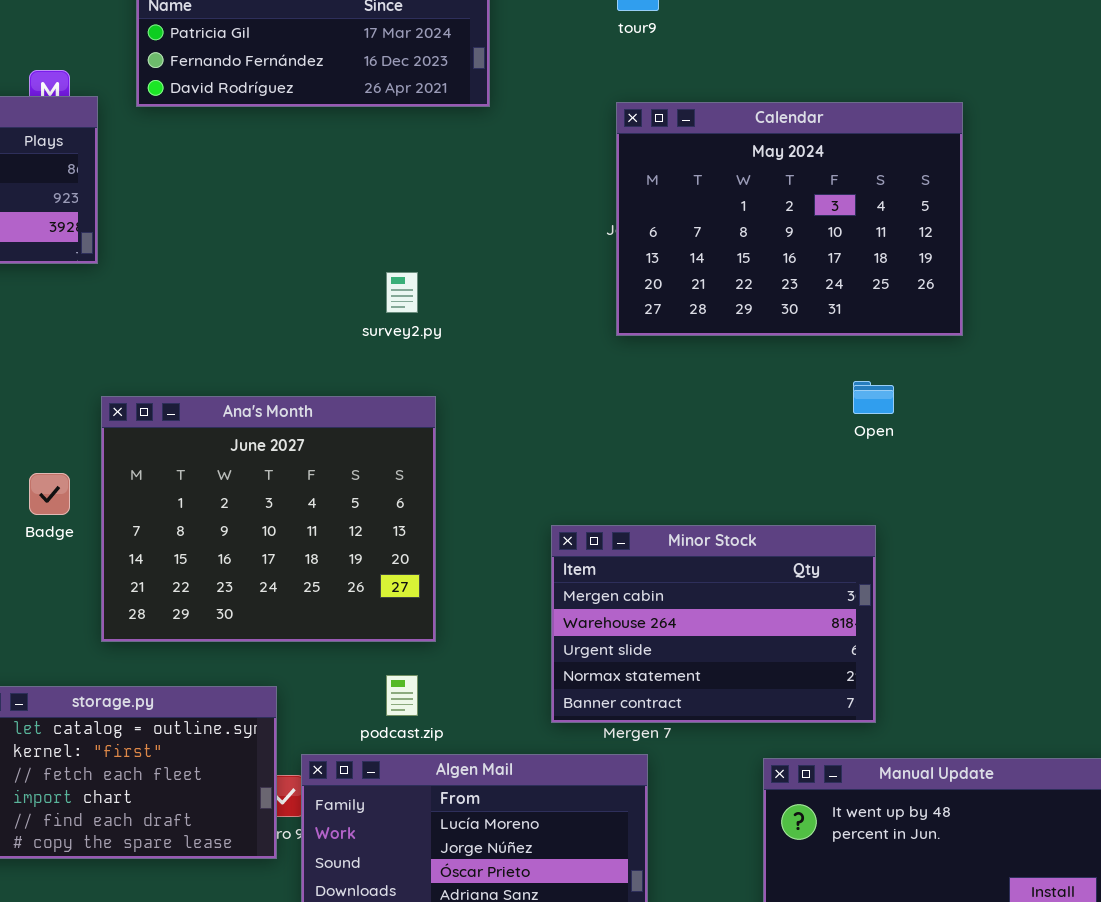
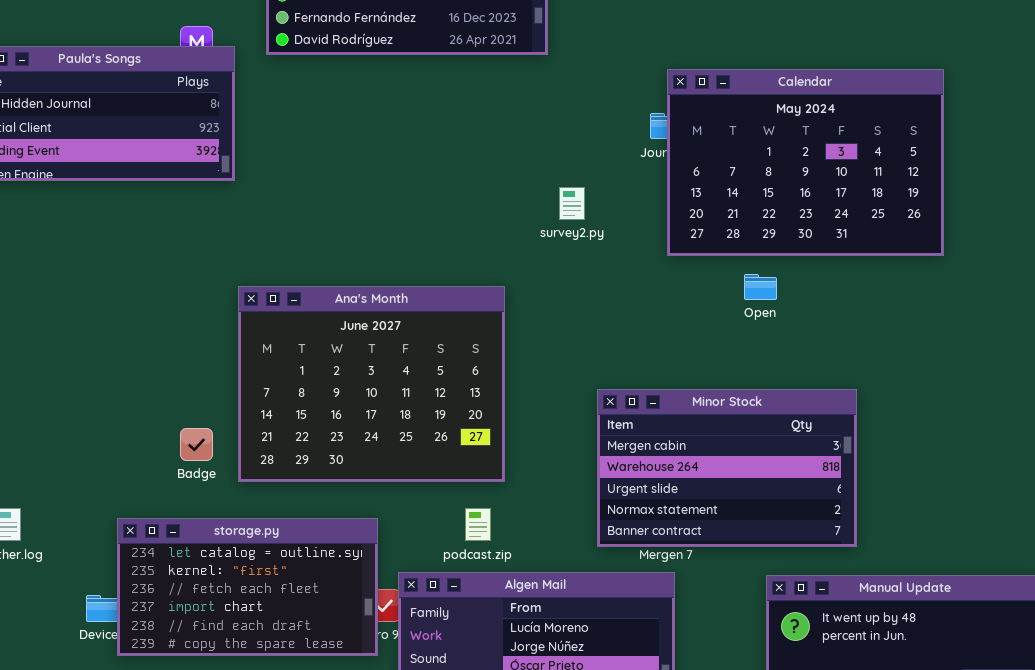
Calendar: [616,102,963,336] -> [667,69,944,256], moved
survey2.py: [386,272,418,313] -> [559,187,585,220], moved
Open: [853,381,894,414] -> [744,274,777,300], moved
Badge: [29,473,70,515] -> [180,428,213,461], moved

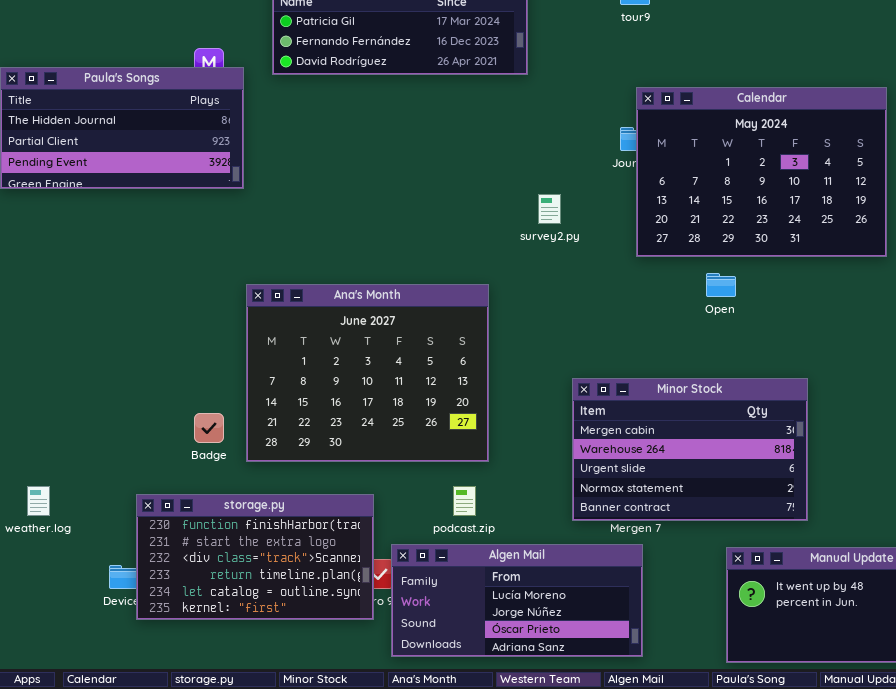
storage.py: [117,518,378,656] -> [136,494,374,620], scrolled up 4 rows

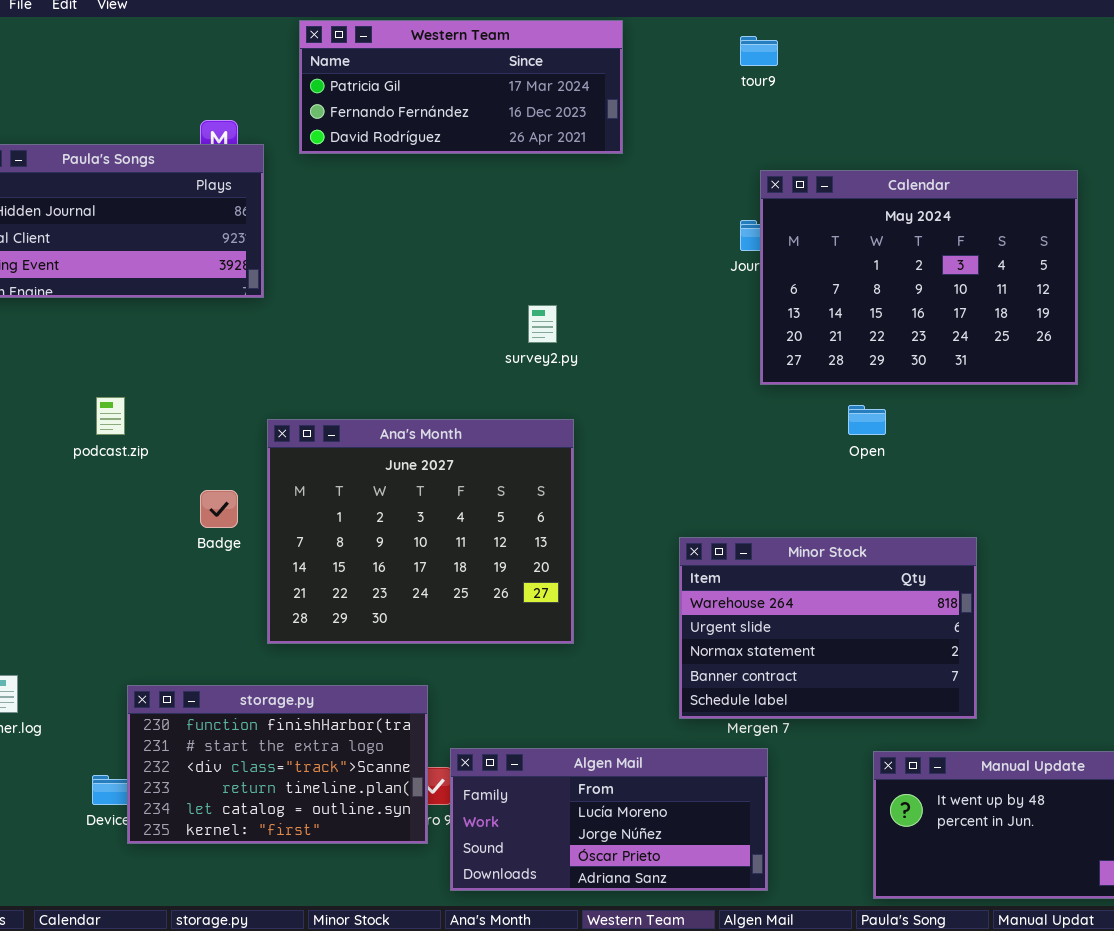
survey2.py: [538,194,561,224] -> [528,305,557,343], moved
Minor Stock: [572,378,808,521] -> [679,537,977,719], scrolled down 1 row
Badge: [194,413,224,443] -> [200,490,238,528], moved
podcast.zip: [453,486,476,516] -> [96,397,125,435], moved

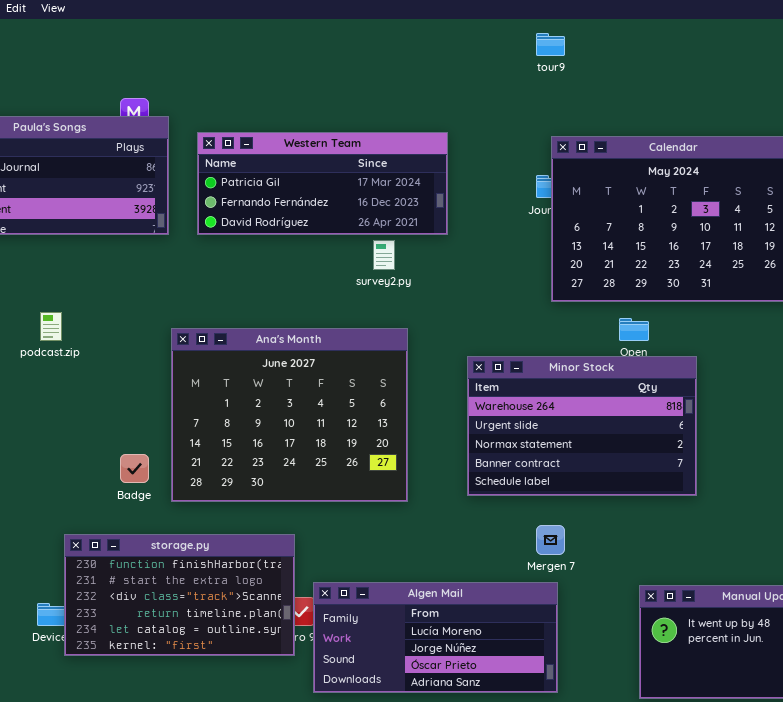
Western Team: [299,20,623,154] -> [197,132,448,235], moved
Badge: [200,490,238,528] -> [120,454,149,483], moved
Minor Stock: [679,537,977,719] -> [467,356,697,496], moved

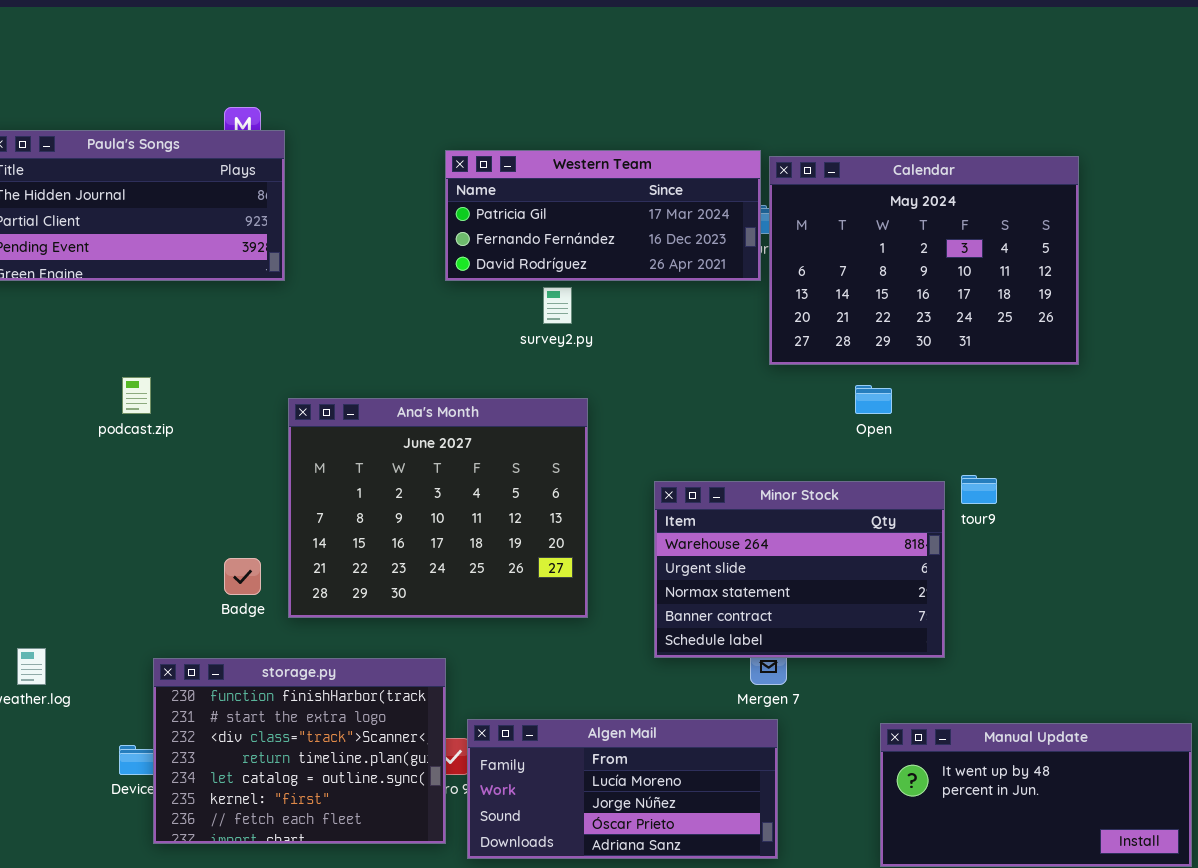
tour9: [536,33,565,56] -> [961,475,997,504], moved
Western Team: [197,132,448,235] -> [445,150,761,281], moved
Minor Stock: [467,356,697,496] -> [654,481,945,658], moved
storage.py: [64,534,295,656] -> [153,658,446,844], resized

